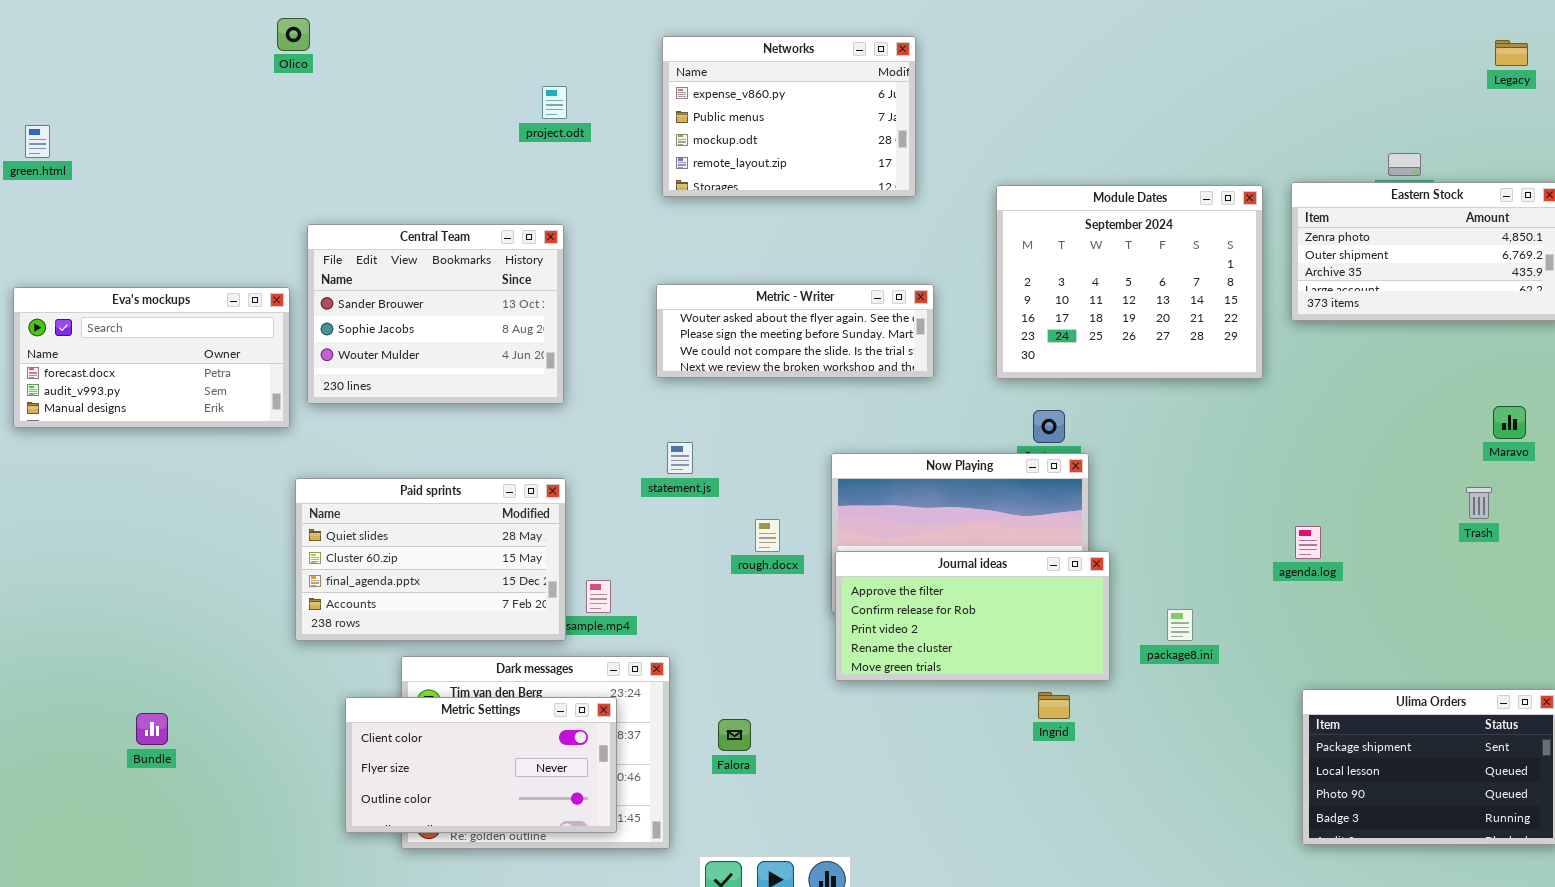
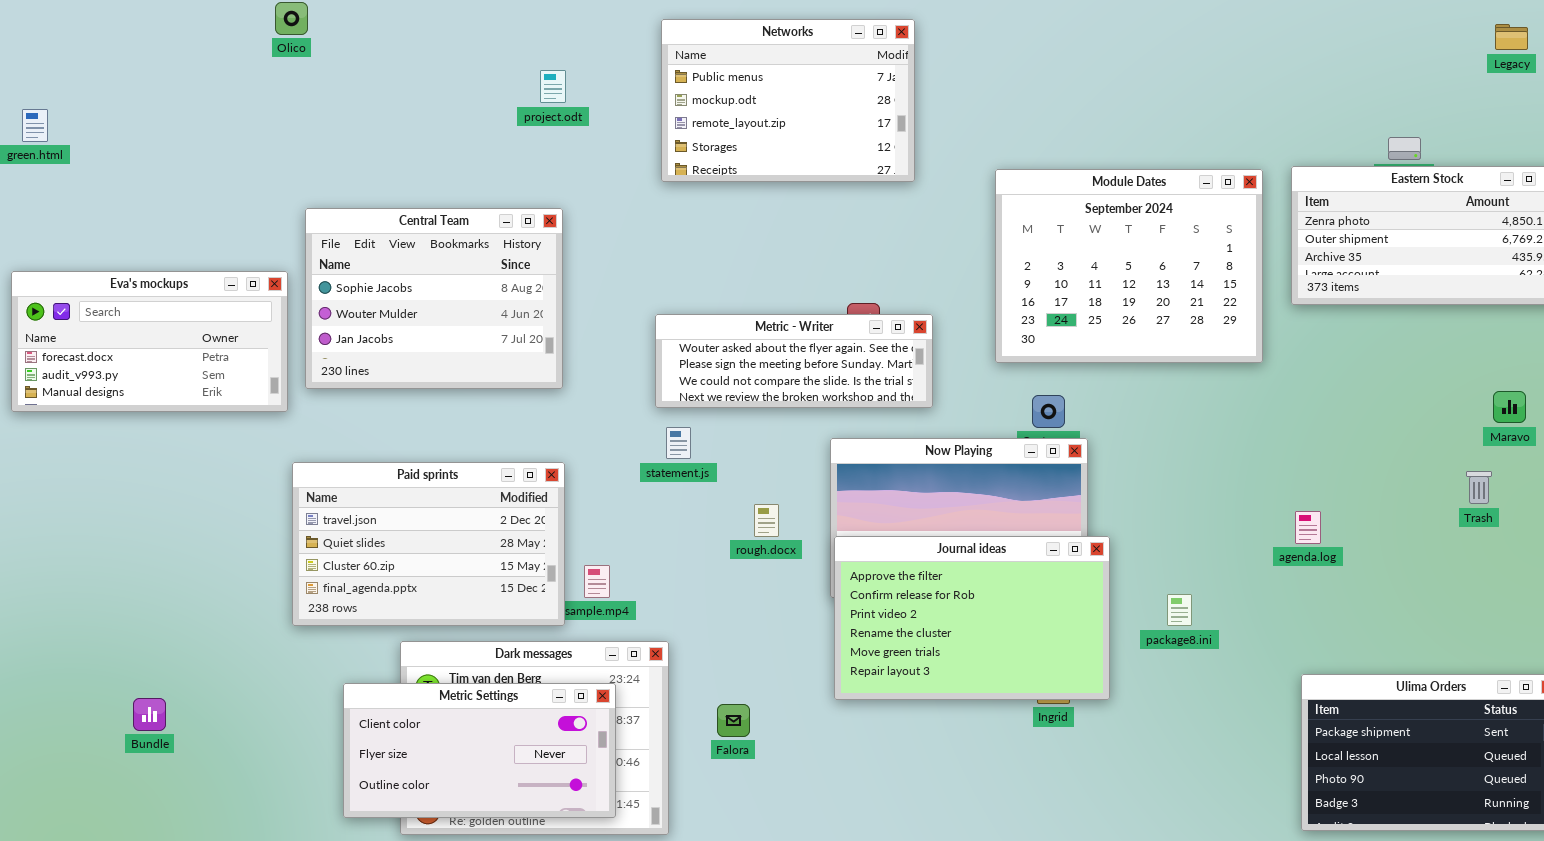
Networks: [662,36,916,197] -> [661,19,915,182], scrolled down 1 row
Central Team: [307,224,564,404] -> [305,208,563,389], scrolled down 1 row
Metric - Writer: [656,284,934,378] -> [655,314,933,408], moved
Paid sprints: [295,478,566,641] -> [292,462,565,626], scrolled up 1 row
Journal ideas: [835,551,1110,681] -> [834,536,1110,700], resized

